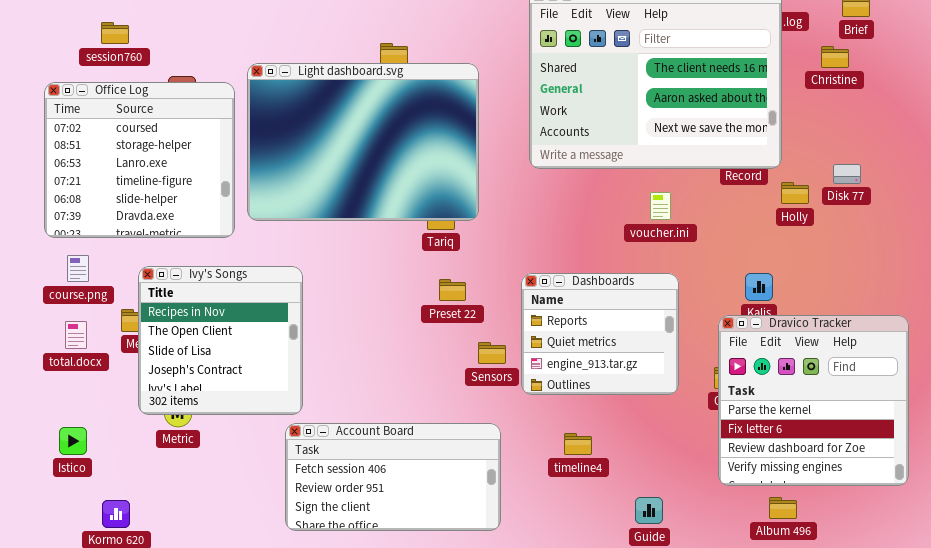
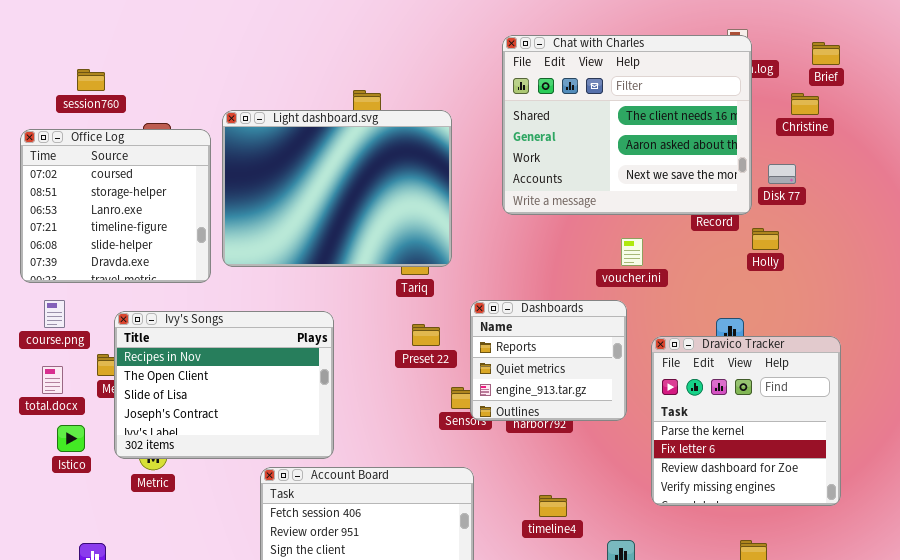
Disk 77: [833,164,861,184] -> [768,164,796,184], moved
Ivy's Songs: [138,266,303,415] -> [114,311,334,459], resized
Dashboards: [521,273,679,395] -> [470,300,627,421], moved
Dravico Tracker: [718,315,909,486] -> [651,336,841,506], moved
Istico: [59,427,87,455] -> [57,425,85,452], moved
timeline4: [564,433,592,455] -> [539,495,567,517], moved

